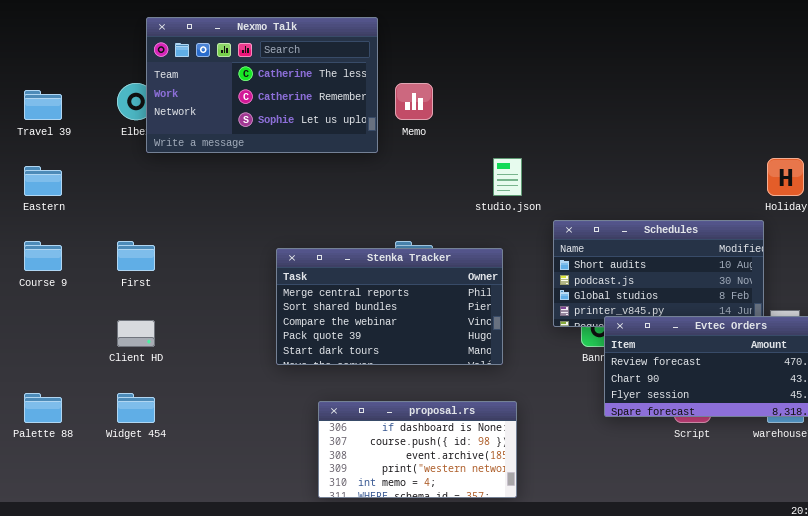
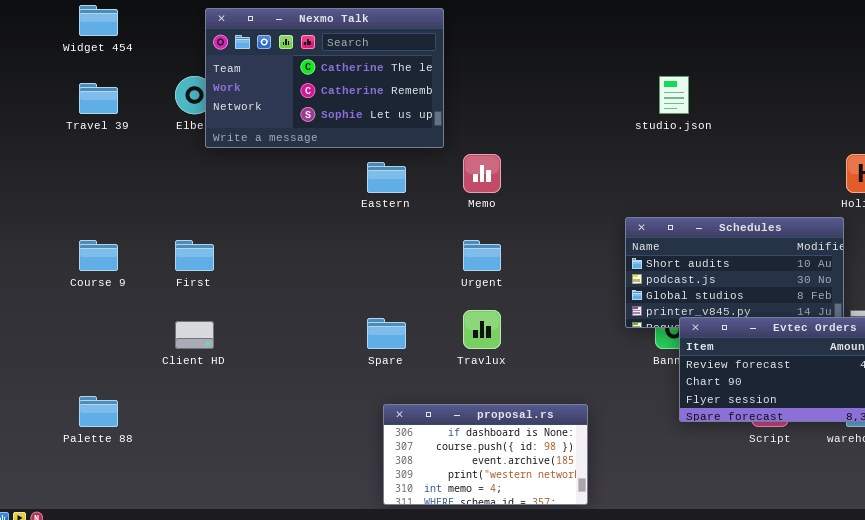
Memo: [395,83,433,120] -> [463,154,501,193], moved
studio.json: [493,158,522,196] -> [659,76,689,114], moved
Eastern: [24,166,62,196] -> [367,162,406,193], moved
Stenka Tracker: [276,248,503,365] -> none, closed
Widget 454: [117,393,155,423] -> [79,5,118,36], moved

